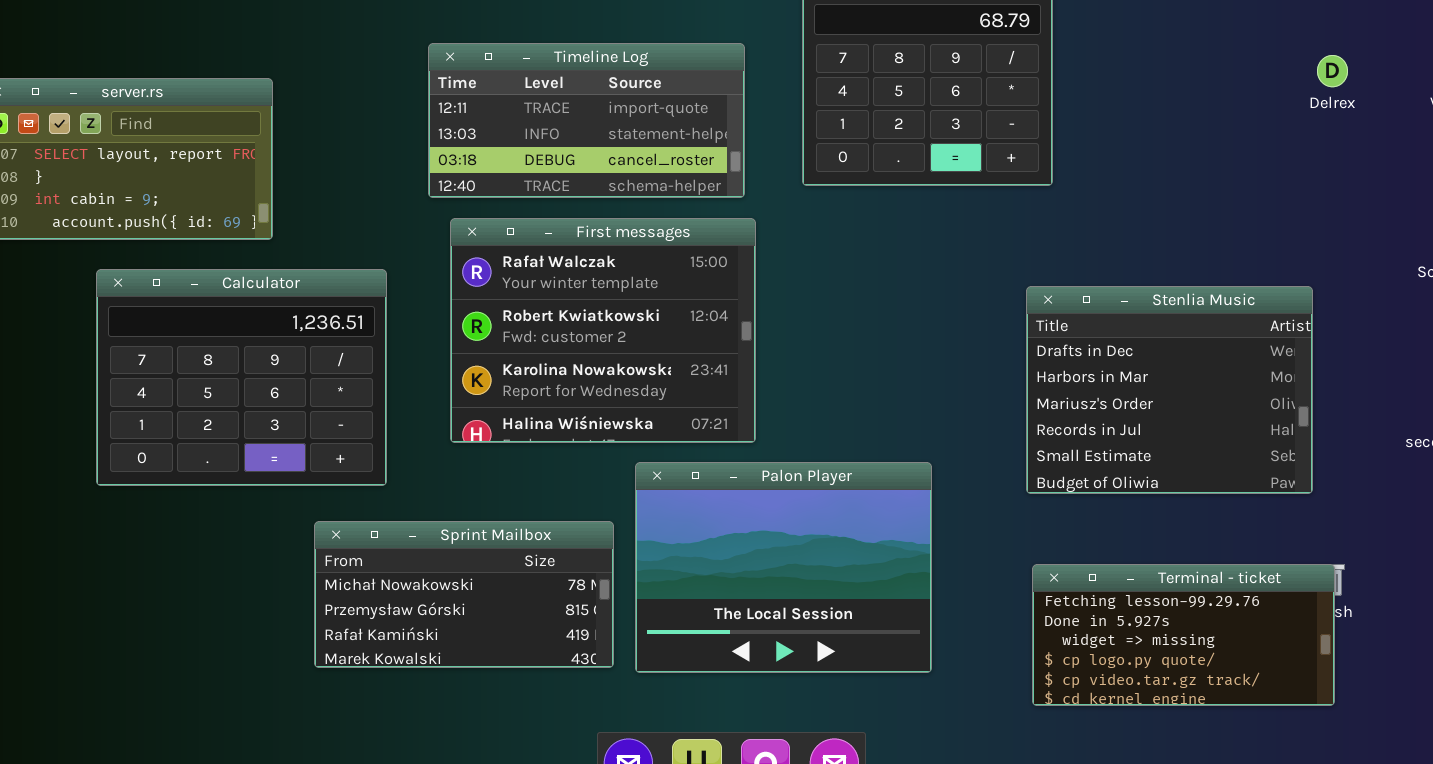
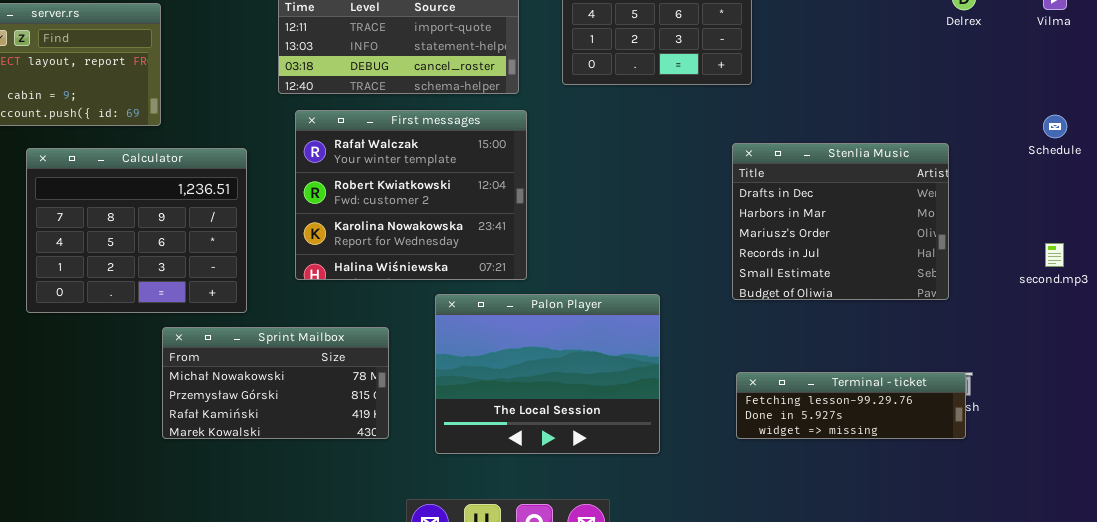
Stenlia Music: [1026,286,1313,494] -> [732,143,949,300], moved
Sprint Mailbox: [314,521,614,668] -> [162,327,389,439], moved
Terminal - ticket: [1032,564,1335,706] -> [736,372,966,439], resized

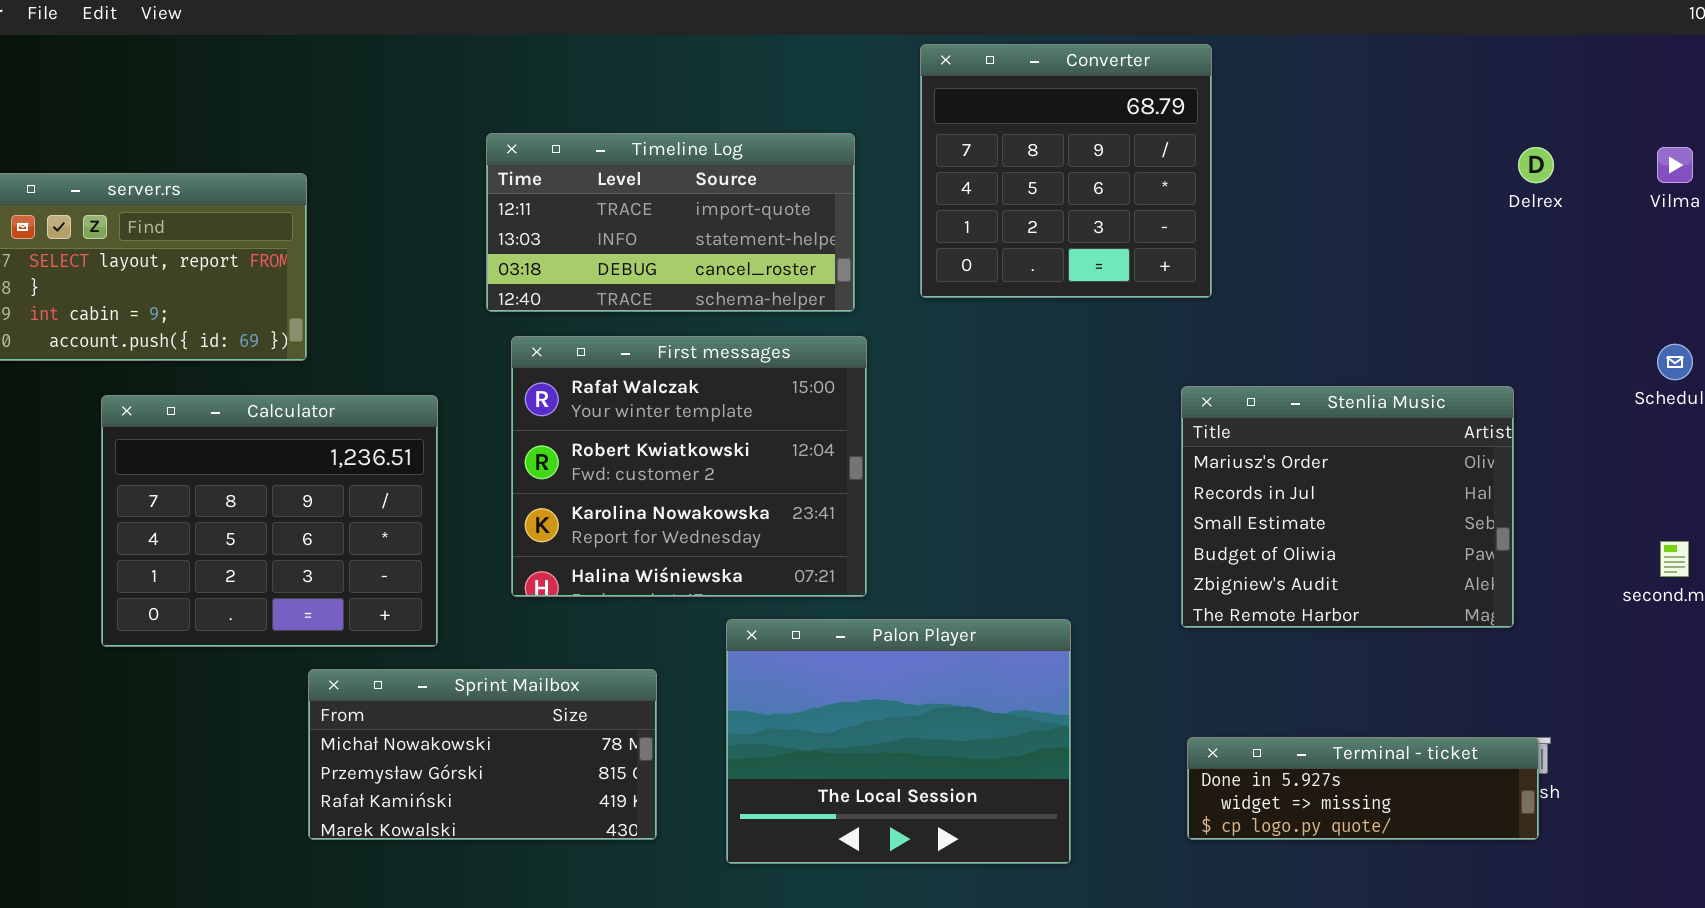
Stenlia Music: [732,143,949,300] -> [1181,386,1514,628], scrolled down 2 rows
Terminal - ticket: [736,372,966,439] -> [1187,737,1539,840], scrolled down 1 row

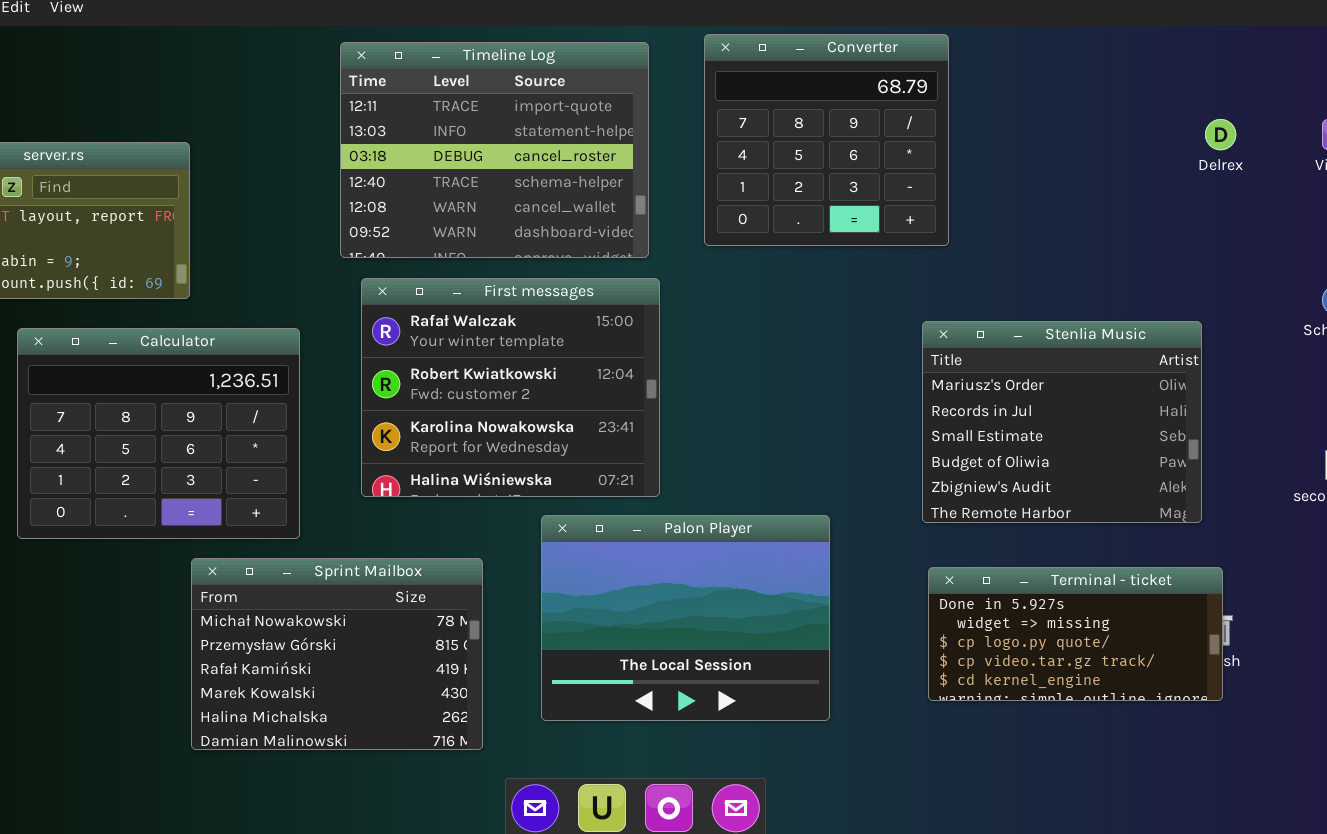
Timeline Log: [486,133,855,312] -> [340,42,649,258], resized
Sprint Mailbox: [308,669,657,840] -> [191,558,483,750], resized
Terminal - ticket: [1187,737,1539,840] -> [928,567,1223,701], resized

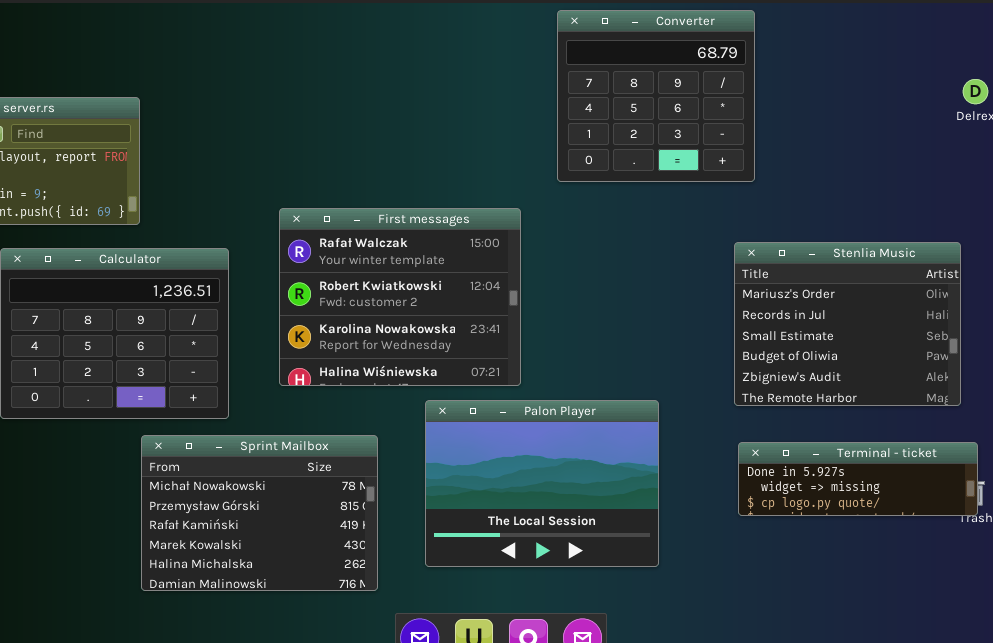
Timeline Log: [340,42,649,258] -> none, closed
Terminal - ticket: [928,567,1223,701] -> [738,442,978,516], resized

